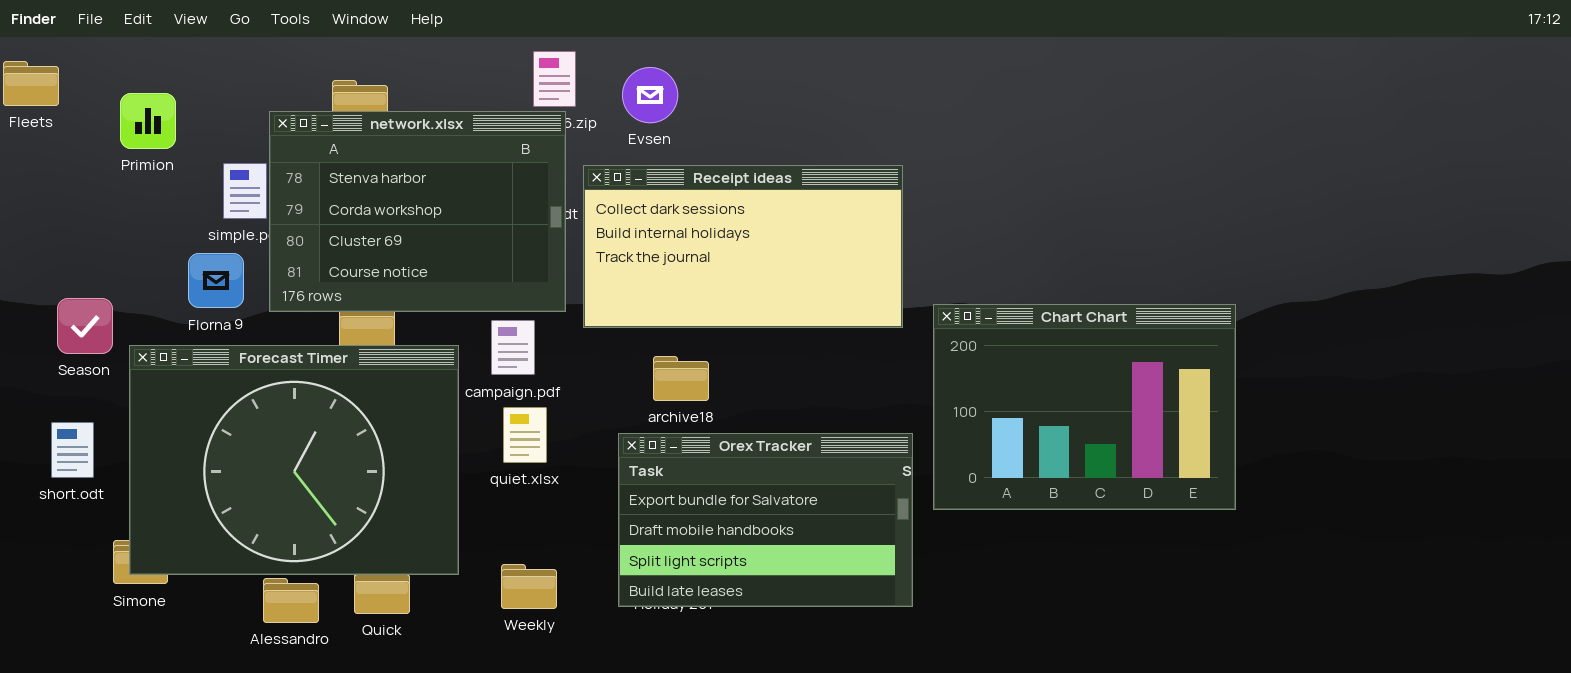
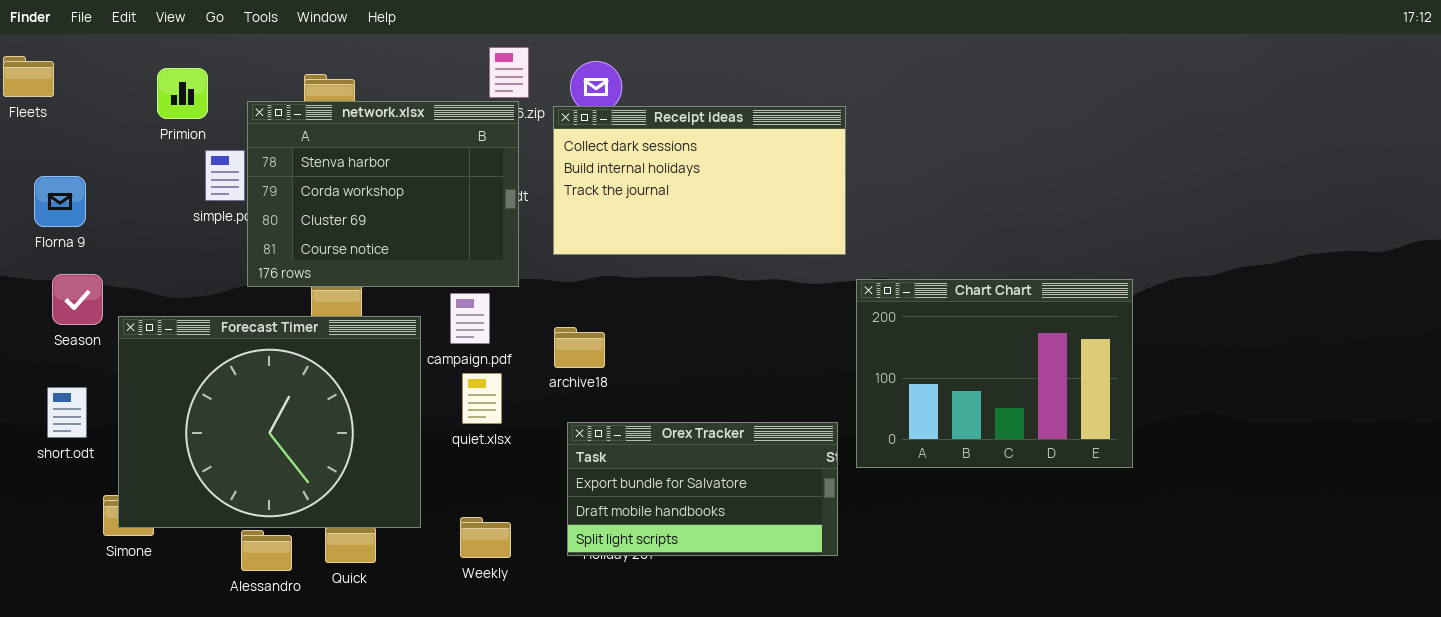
Primion: [120,93,176,149] -> [157,68,208,119], moved
Receipt ideas: [583,165,903,328] -> [553,106,846,255], moved
Florna 9: [188,253,244,308] -> [34,176,86,227], moved
archive18: [653,356,709,401] -> [554,327,605,368], moved
Orex Tracker: [618,433,913,607] -> [567,422,838,556], resized

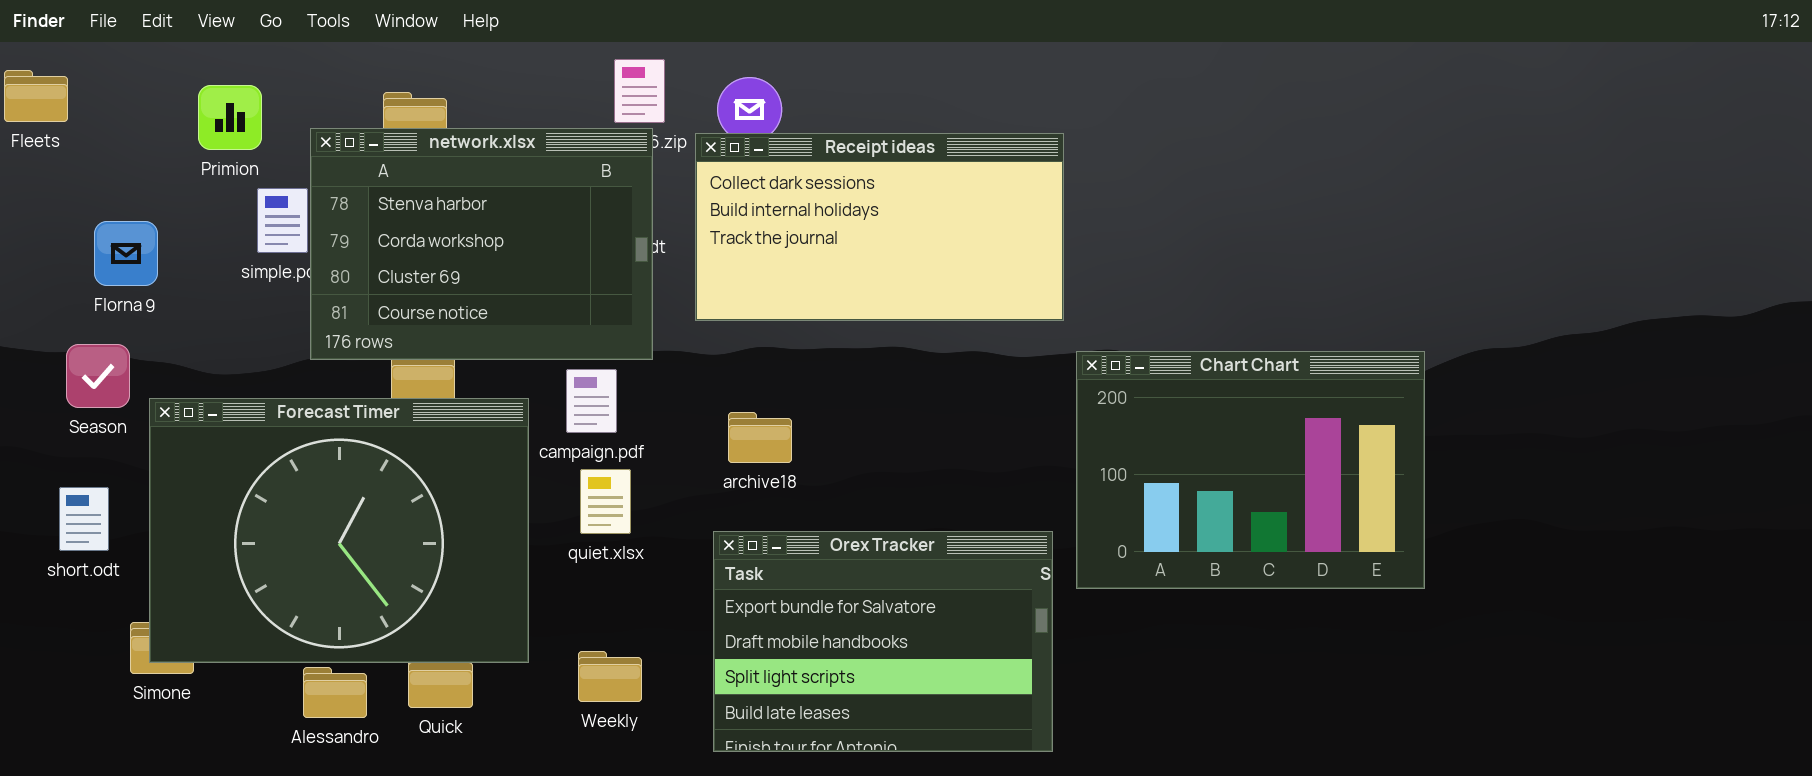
Florna 9: [34,176,86,227] -> [94,221,158,286], moved
archive18: [554,327,605,368] -> [728,412,792,463], moved
Orex Tracker: [567,422,838,556] -> [713,531,1053,752], resized

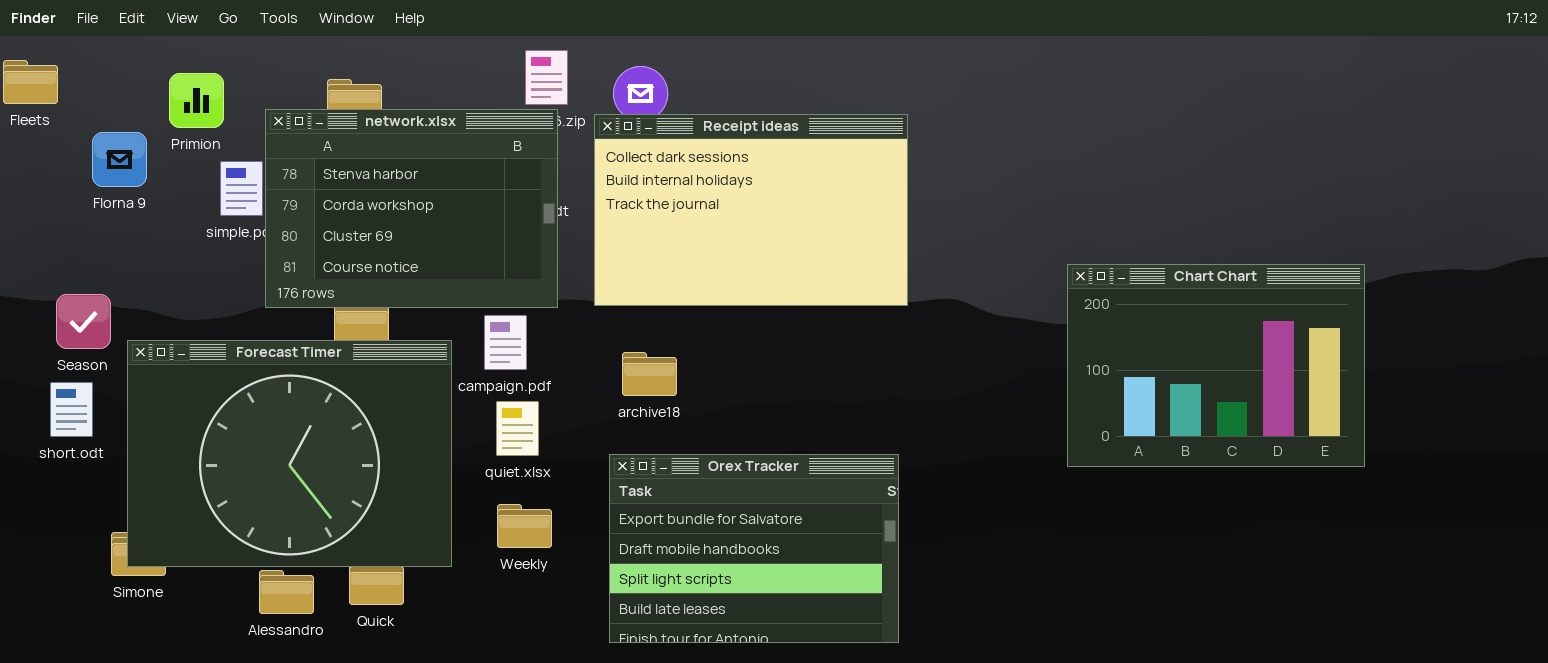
Receipt ideas: [695,133,1064,321] -> [594,114,908,306], resized
Florna 9: [94,221,158,286] -> [92,132,147,187], moved
Chart Chart: [1076,351,1425,589] -> [1067,264,1365,467], moved
short.odt: [59,487,109,551] -> [50,382,93,437], moved
Weekly: [578,651,642,702] -> [497,504,552,548], moved

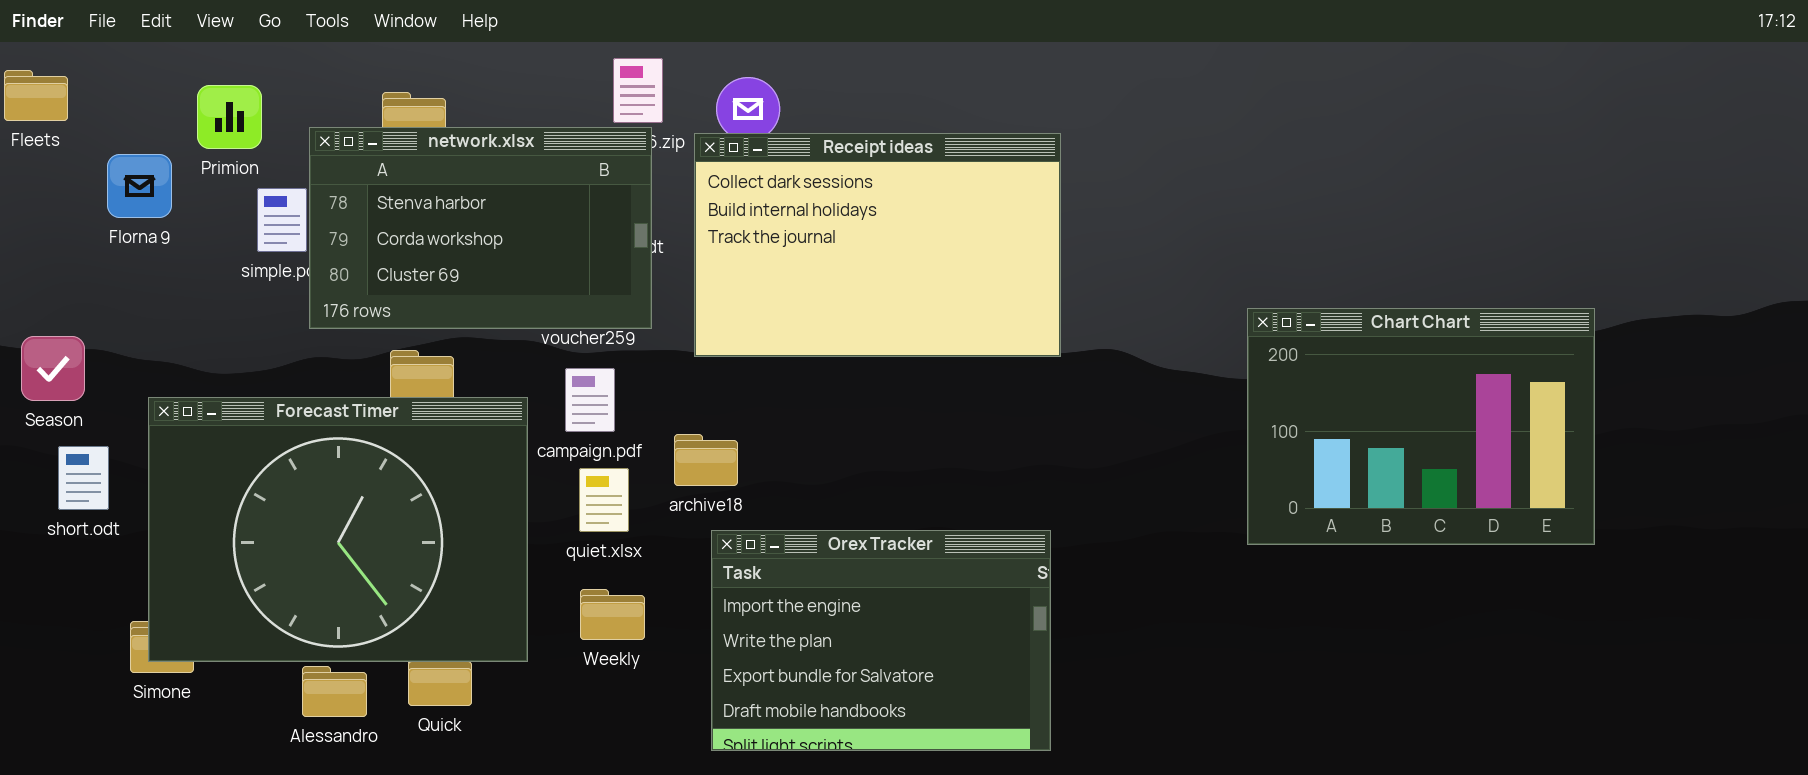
network.xlsx: [265,109,558,308] -> [309,127,652,329], resized
Season: [56,294,111,349] -> [21,336,85,401], moved
archive18: [622,352,677,396] -> [674,434,738,486], moved
Orex Tracker: [609,454,899,643] -> [711,530,1051,751], scrolled up 2 rows

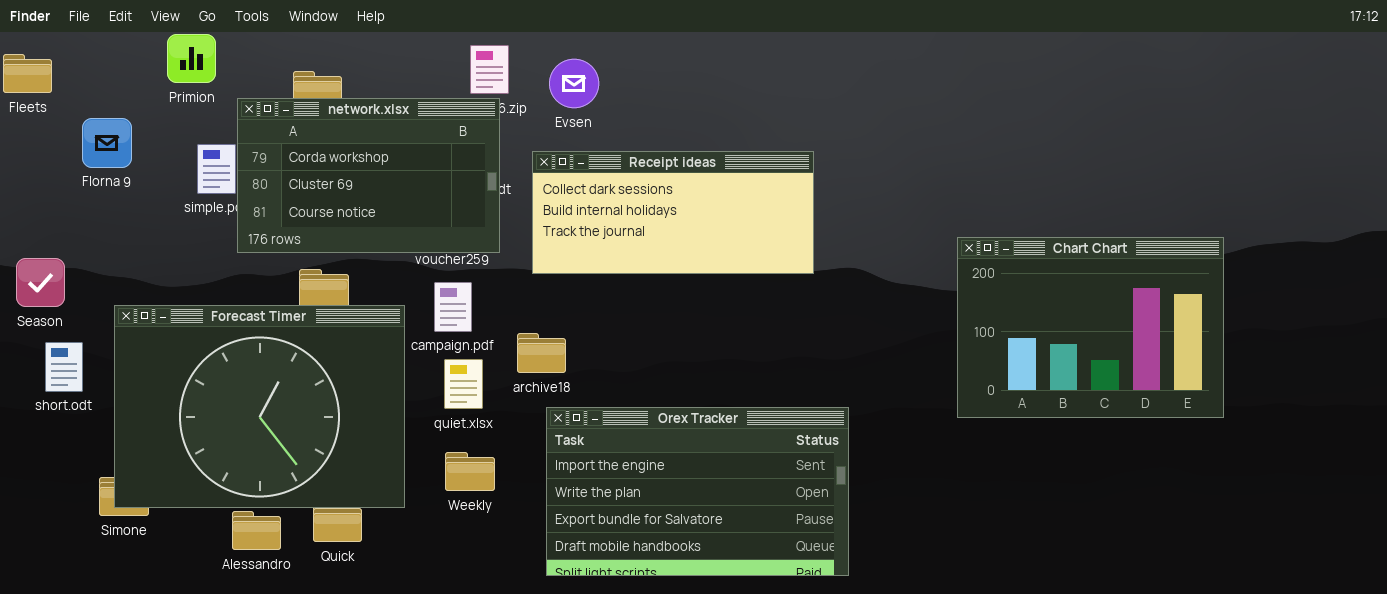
Primion: [197,85,262,149] -> [167,34,216,83], moved
network.xlsx: [309,127,652,329] -> [237,98,500,253], scrolled down 1 row
Receipt ideas: [694,133,1061,357] -> [532,151,814,274], resized
Orex Tracker: [711,530,1051,751] -> [546,407,849,576], resized

